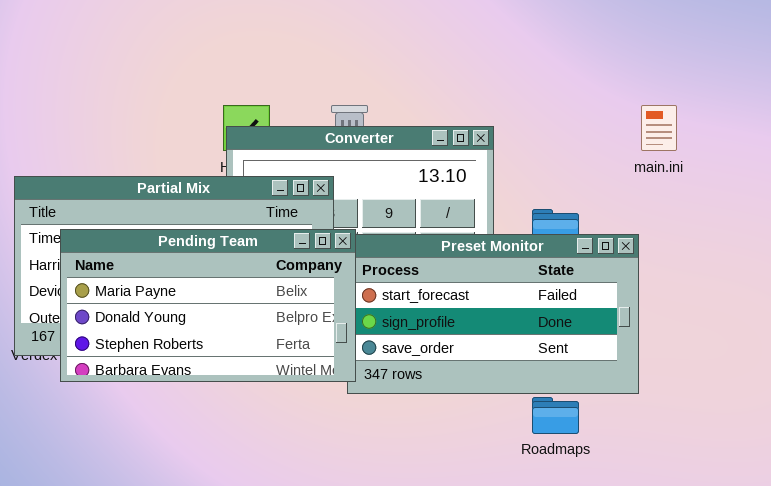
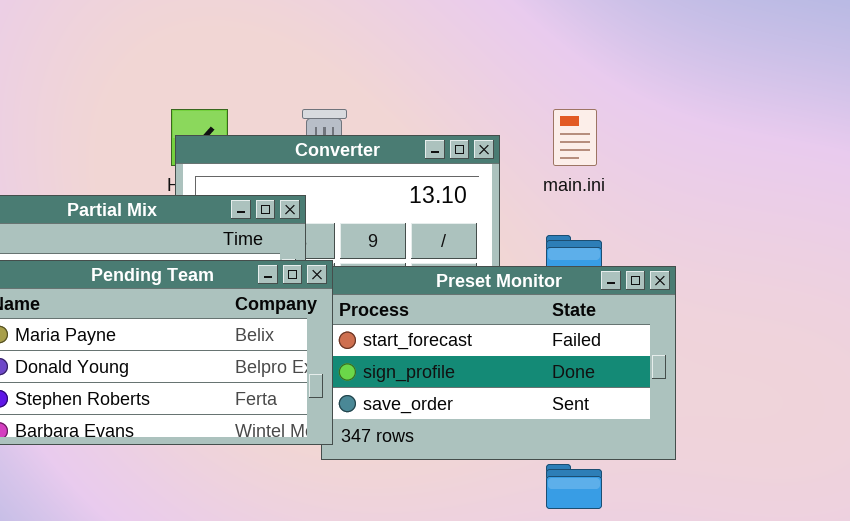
main.ini: [641,105,677,151] -> [553,109,597,166], moved

